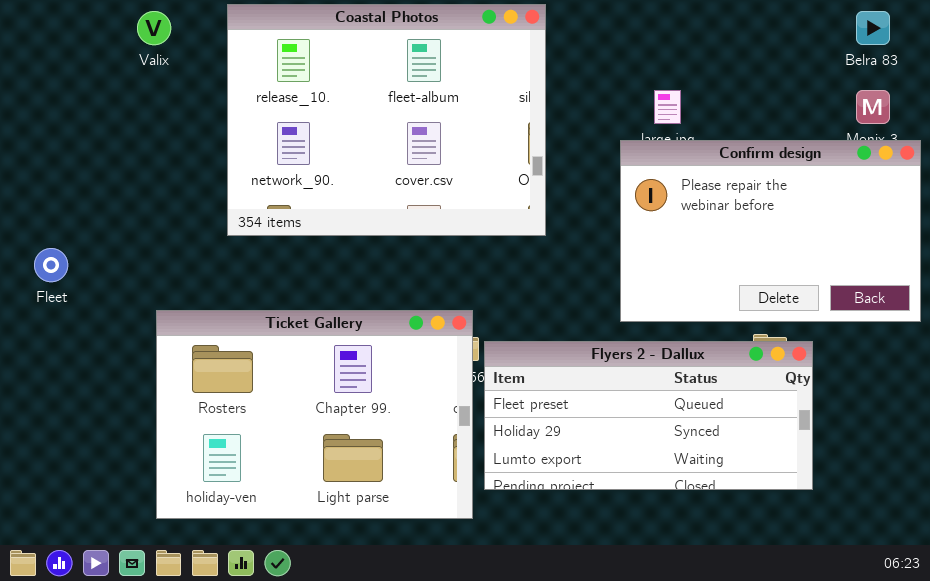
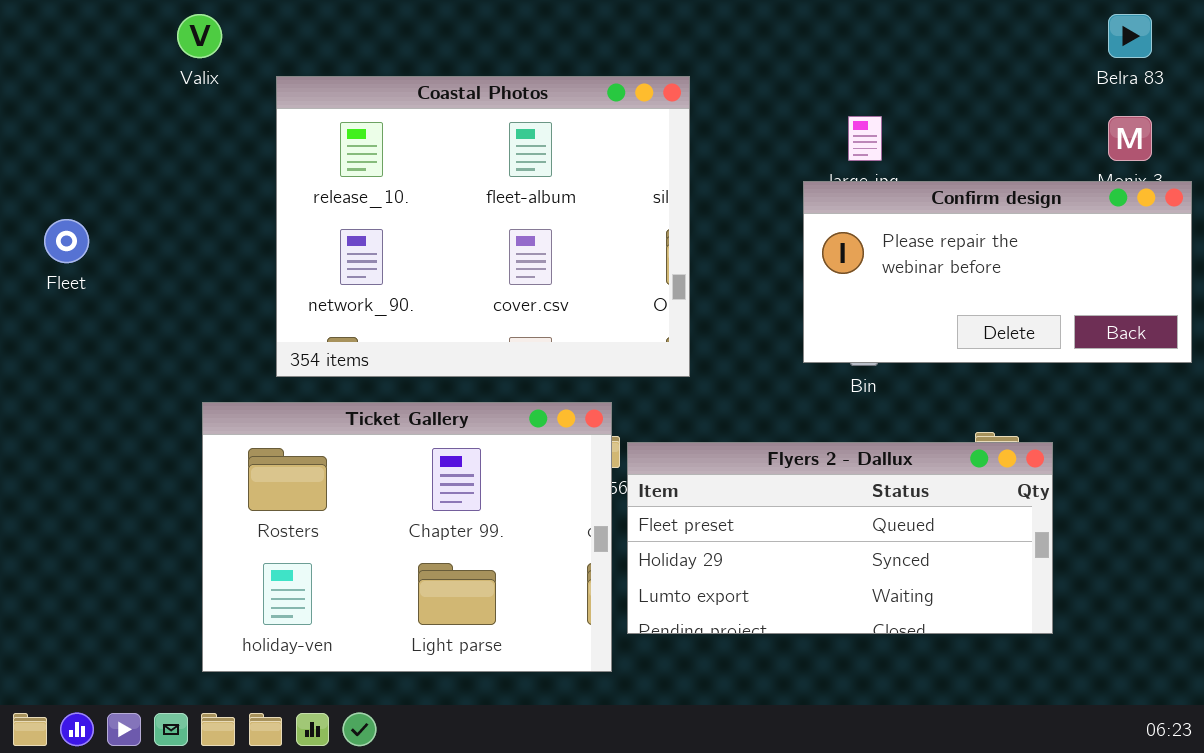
Coastal Photos: [227,4,546,236] -> [276,76,690,377], moved
Confirm design: [620,140,921,322] -> [803,181,1192,363], resized
Fleet: [34,248,68,282] -> [44,219,89,263], moved

